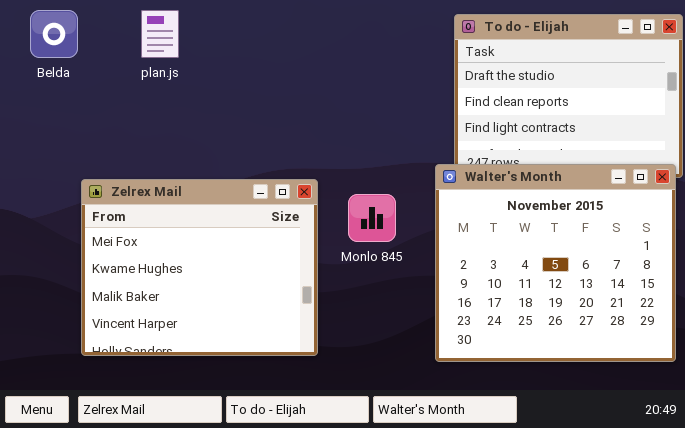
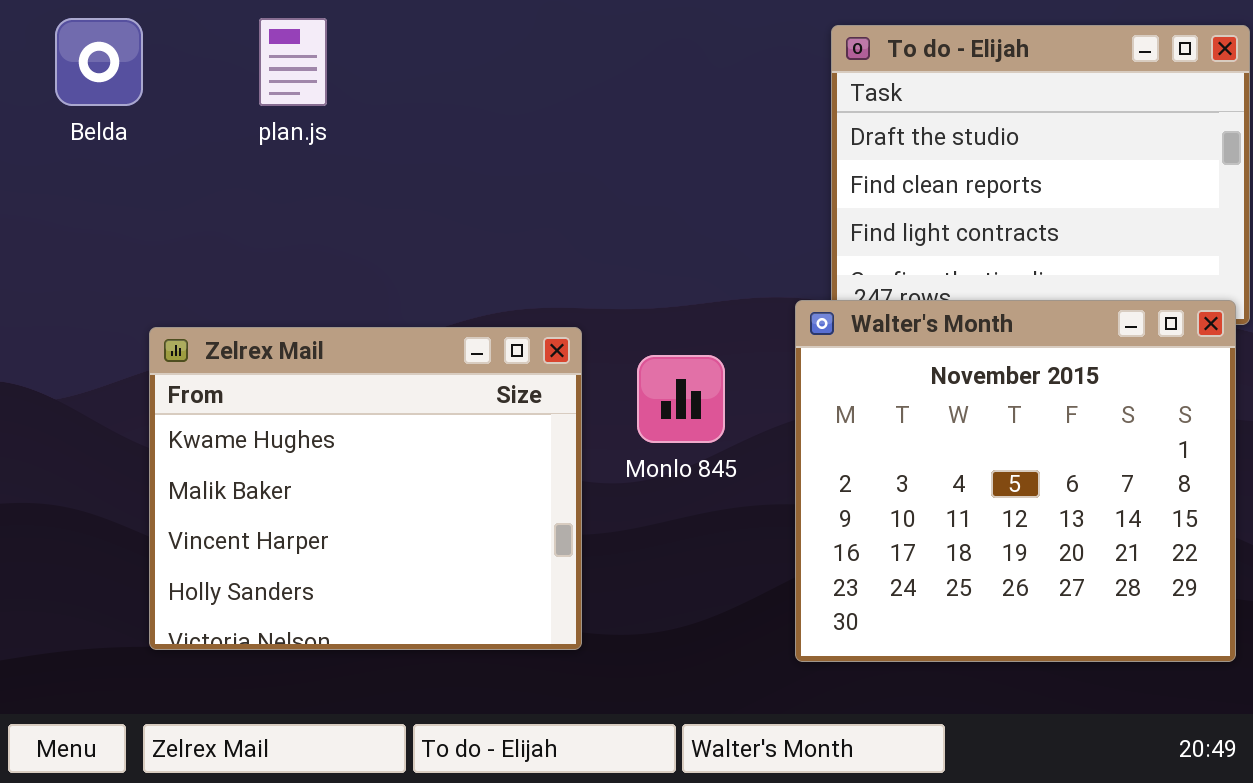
Zelrex Mail: [81,179,318,356] -> [149,327,582,650], scrolled down 1 row

